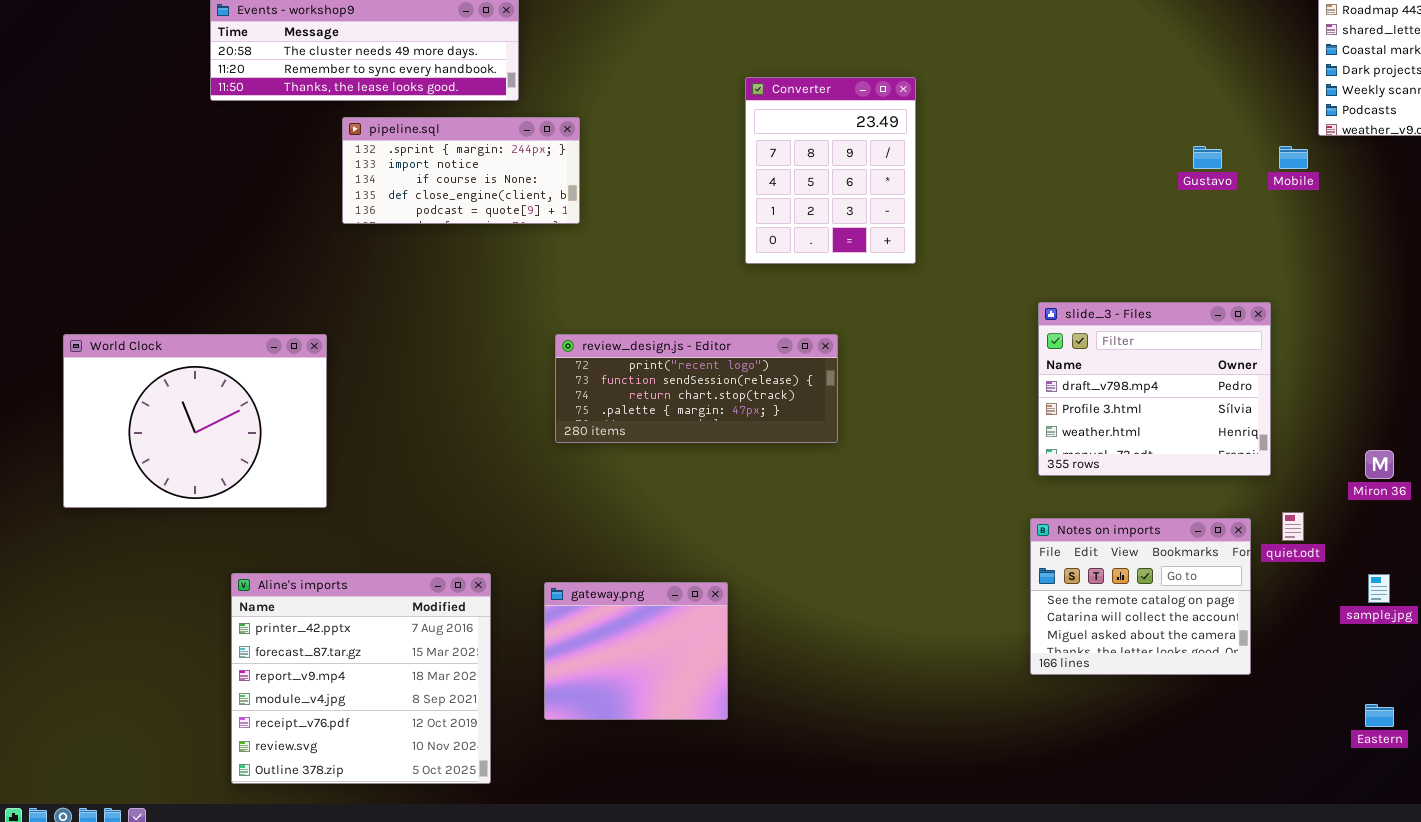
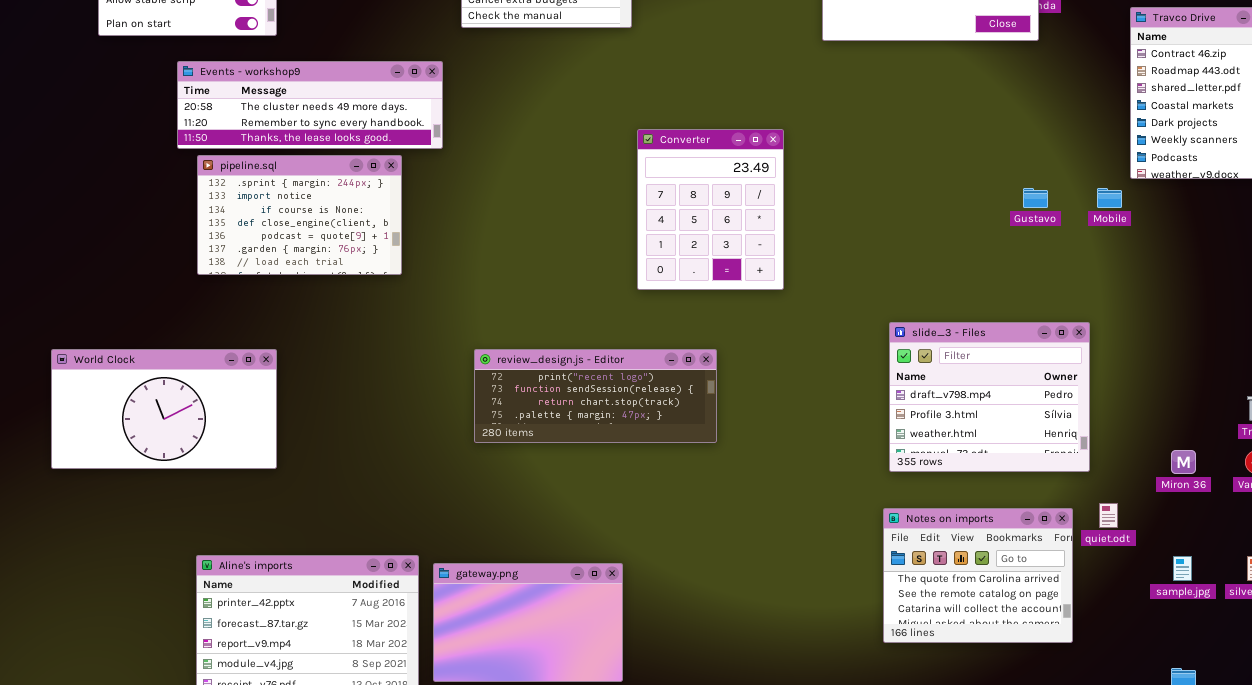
pipeline.sql: [342,117,580,224] -> [197,155,402,275], moved, resized
World Clock: [63,334,327,508] -> [51,349,277,469], resized
Notes on imports: [1030,518,1251,675] -> [883,508,1073,643], scrolled up 1 row
gateway.png: [544,582,728,720] -> [433,563,623,682], resized

